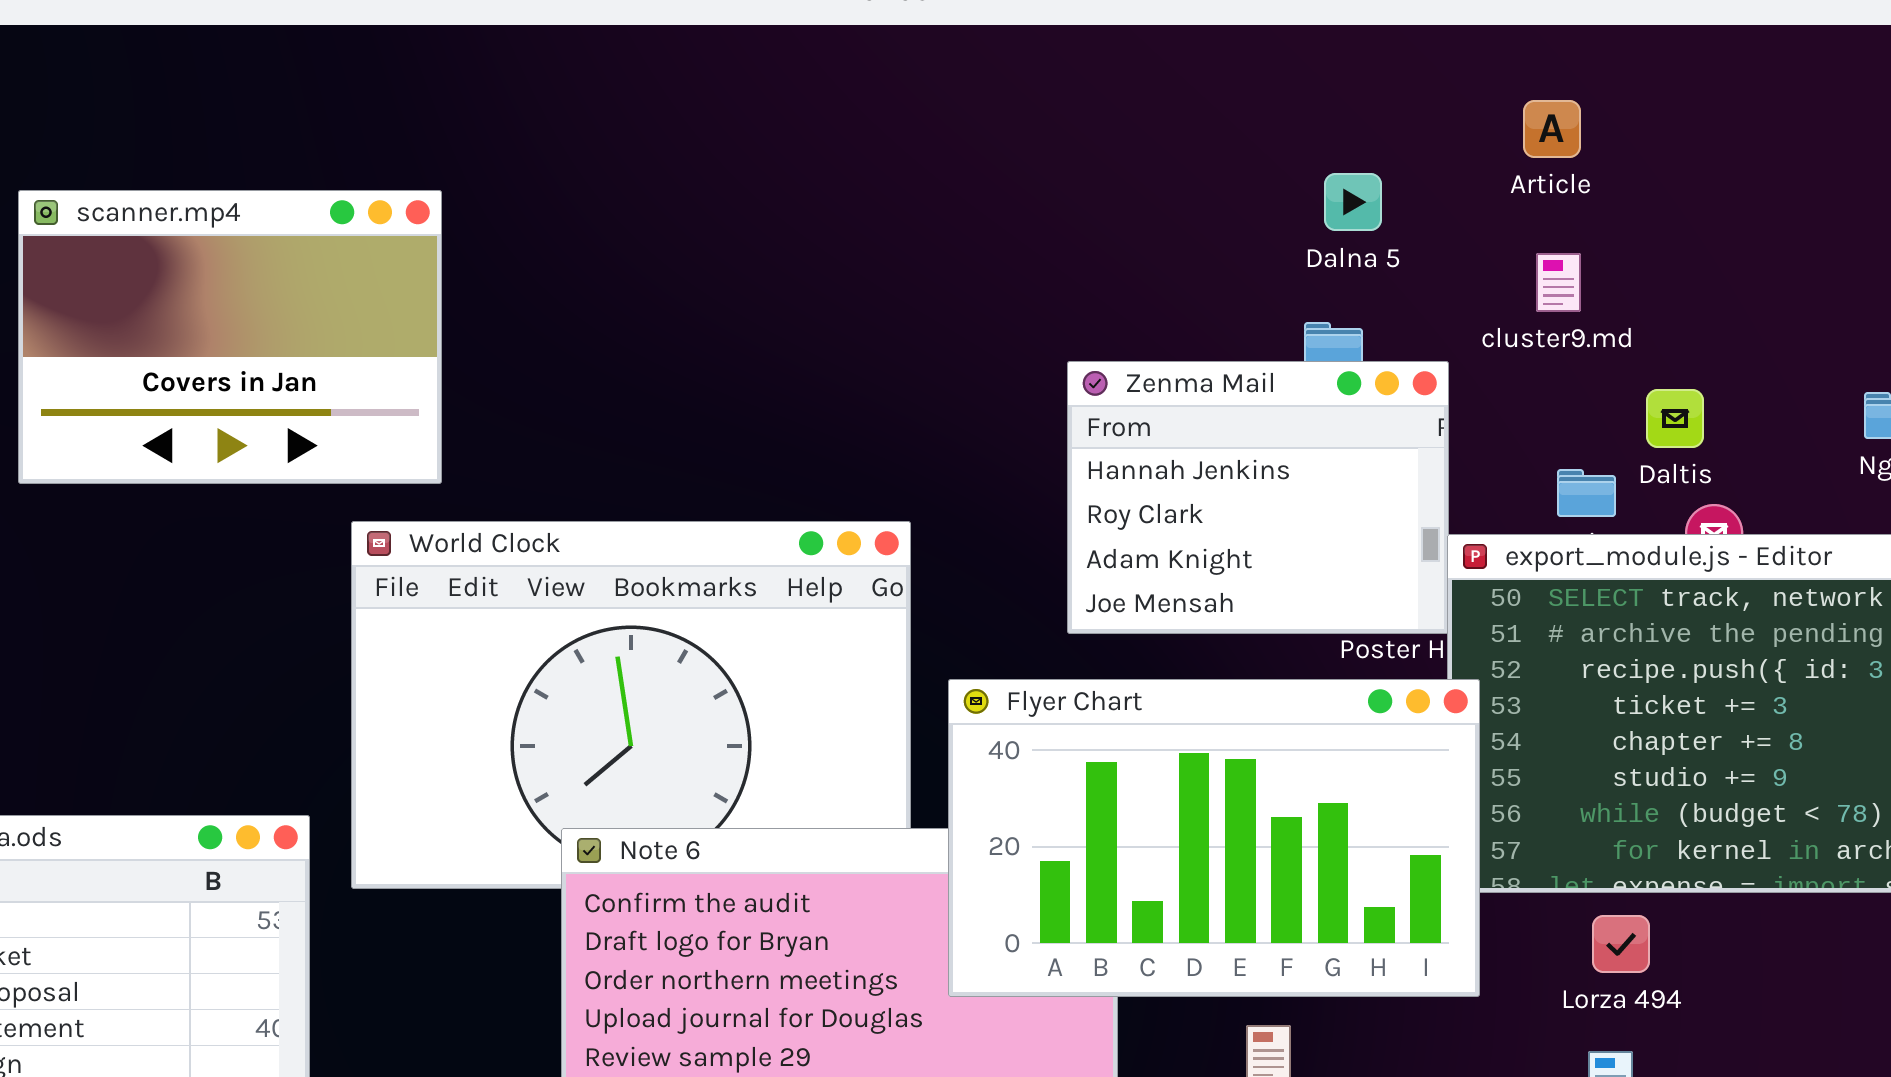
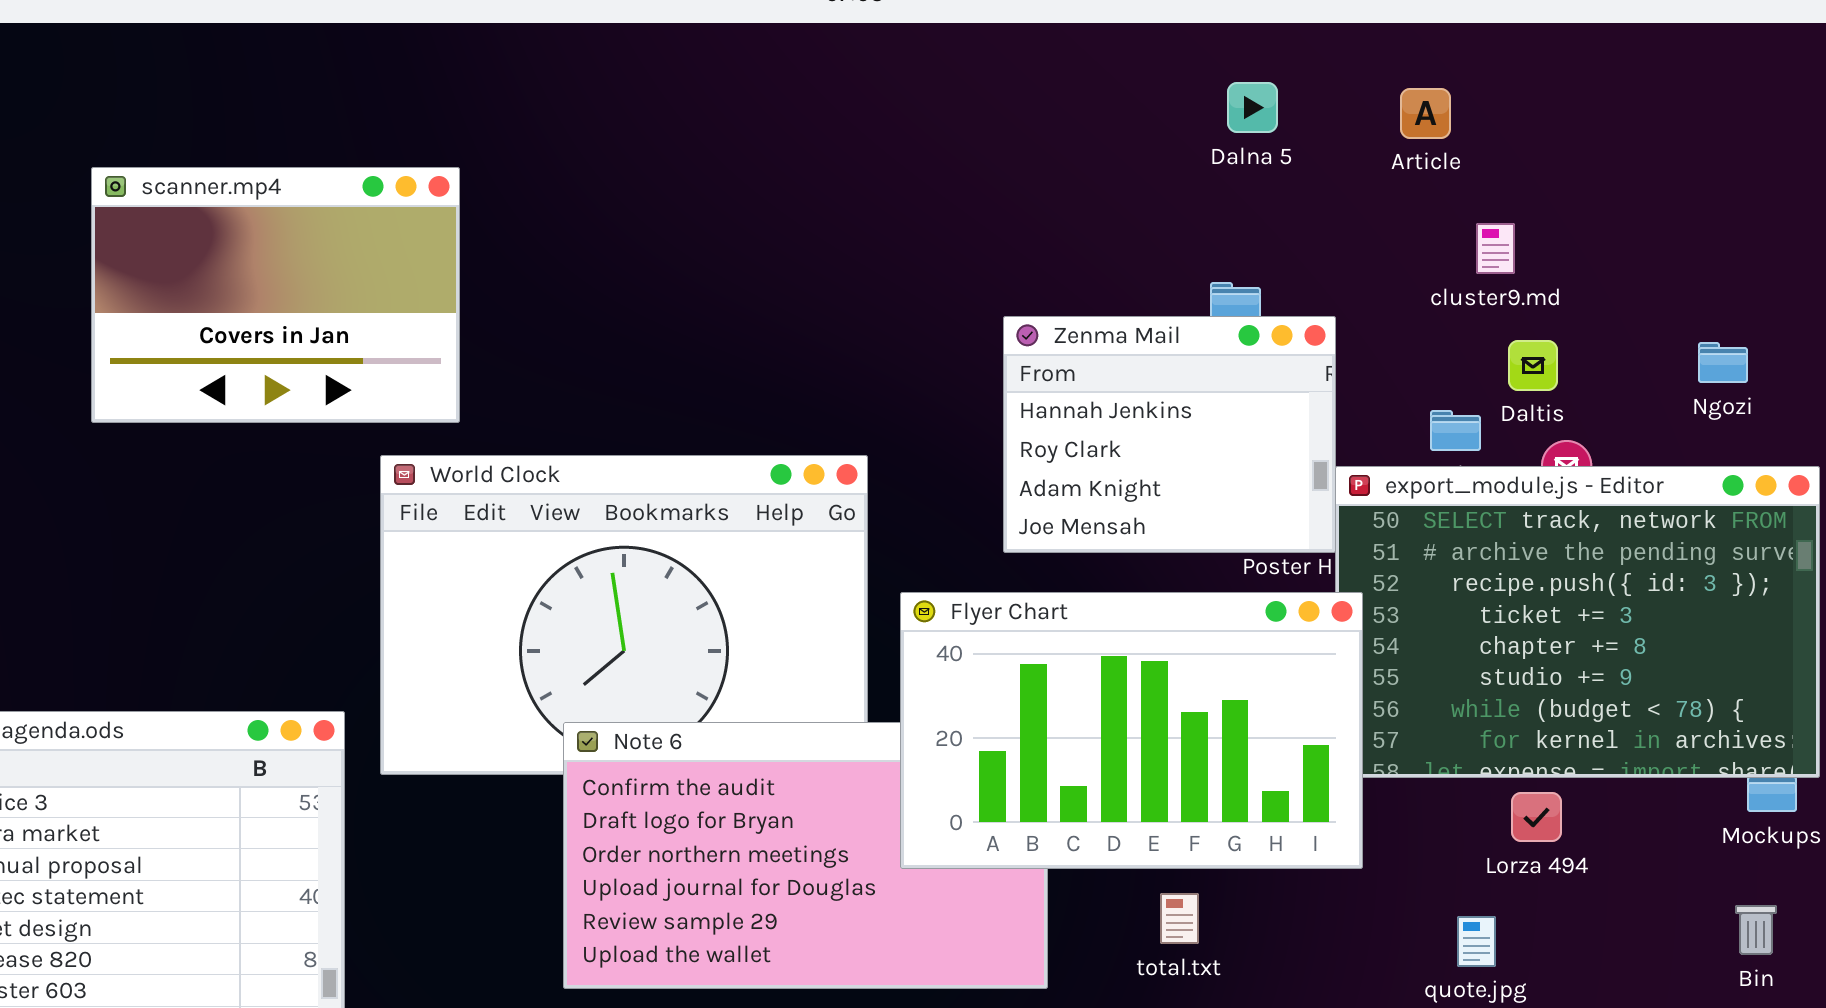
Dalna 5: [1324,173,1382,231] -> [1227,82,1278,133], moved
cluster9.md: [1536,253,1581,312] -> [1476,223,1515,274], moved
Lorza 494: [1592,915,1650,973] -> [1511,792,1562,842], moved

